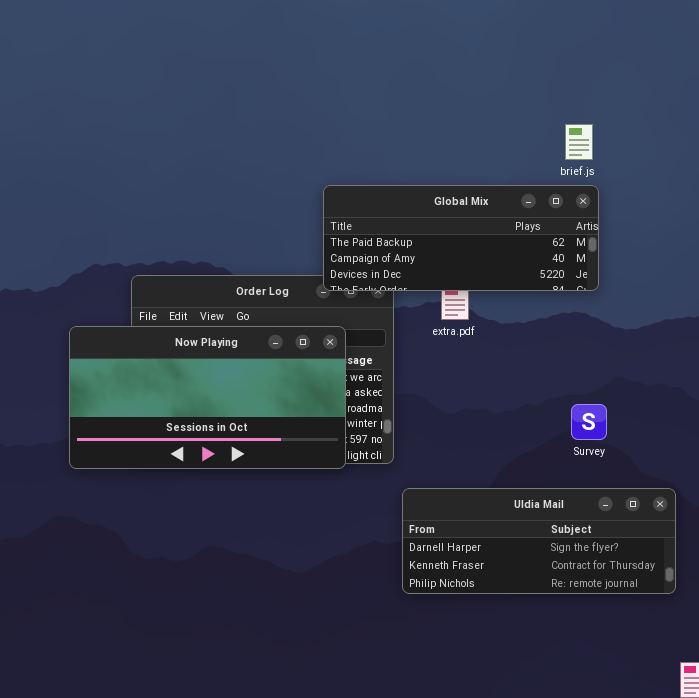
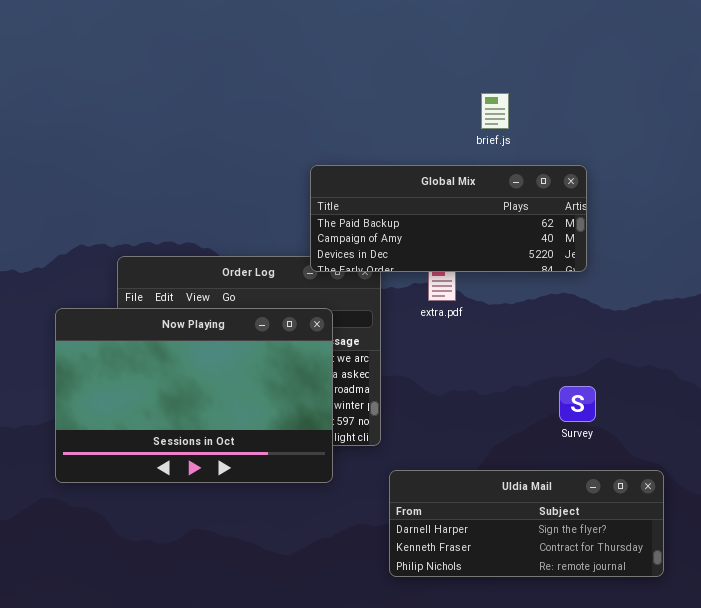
brief.js: [565,124,593,160] -> [481,93,509,129], moved
Now Playing: [69,326,346,469] -> [55,308,333,483], resized

